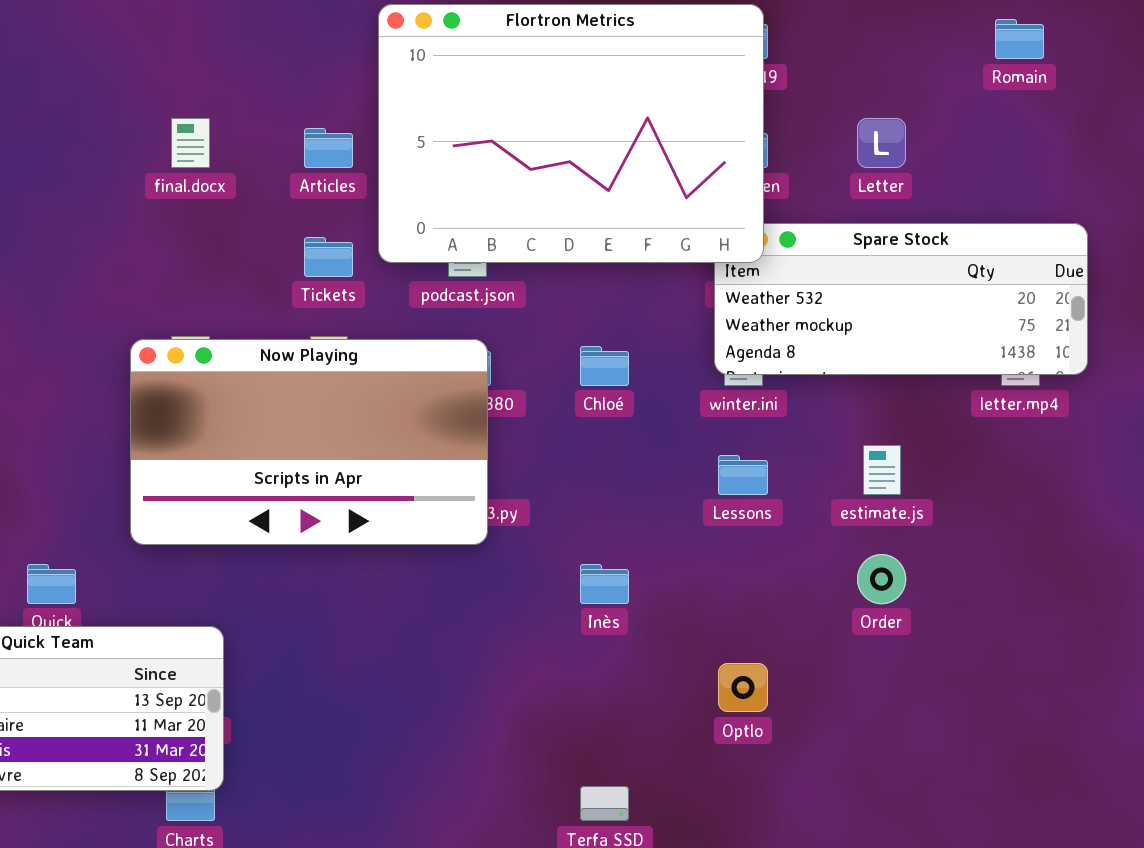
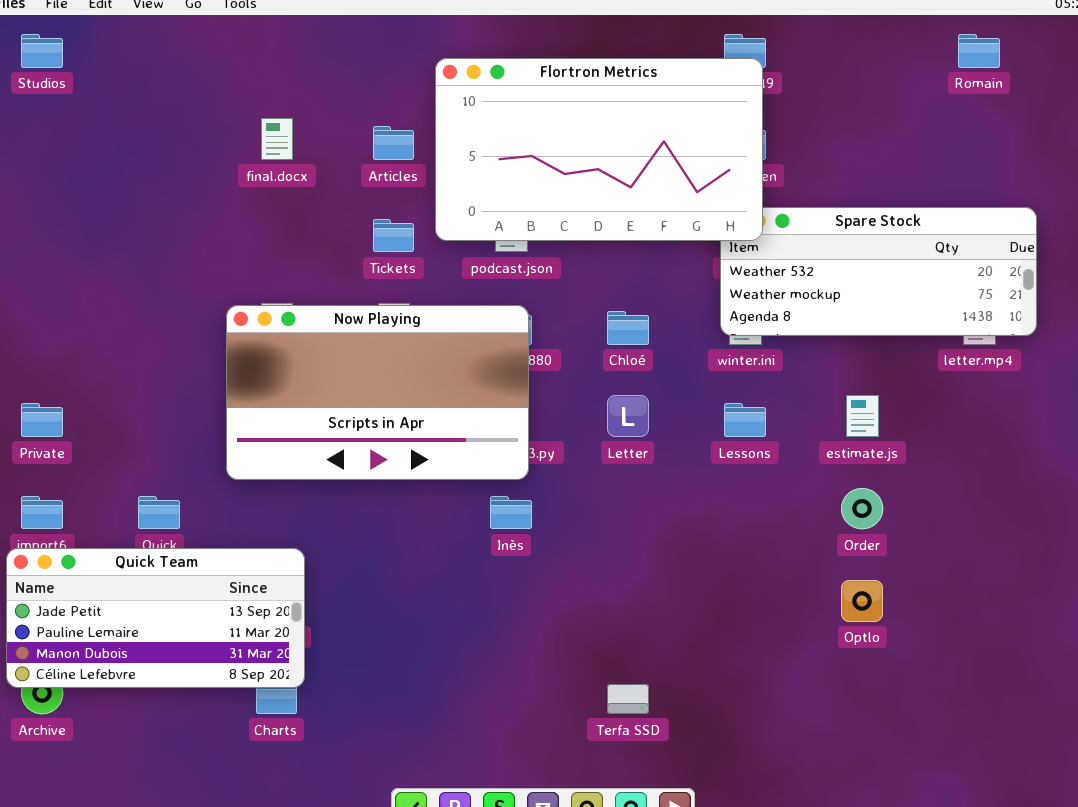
Flortron Metrics: [378,4,764,263] -> [435,58,763,241], resized
Letter: [857,118,906,168] -> [607,395,649,437], moved
Inès: [580,564,629,604] -> [490,496,532,529], moved
Optlo: [718,663,768,712] -> [841,580,883,622], moved

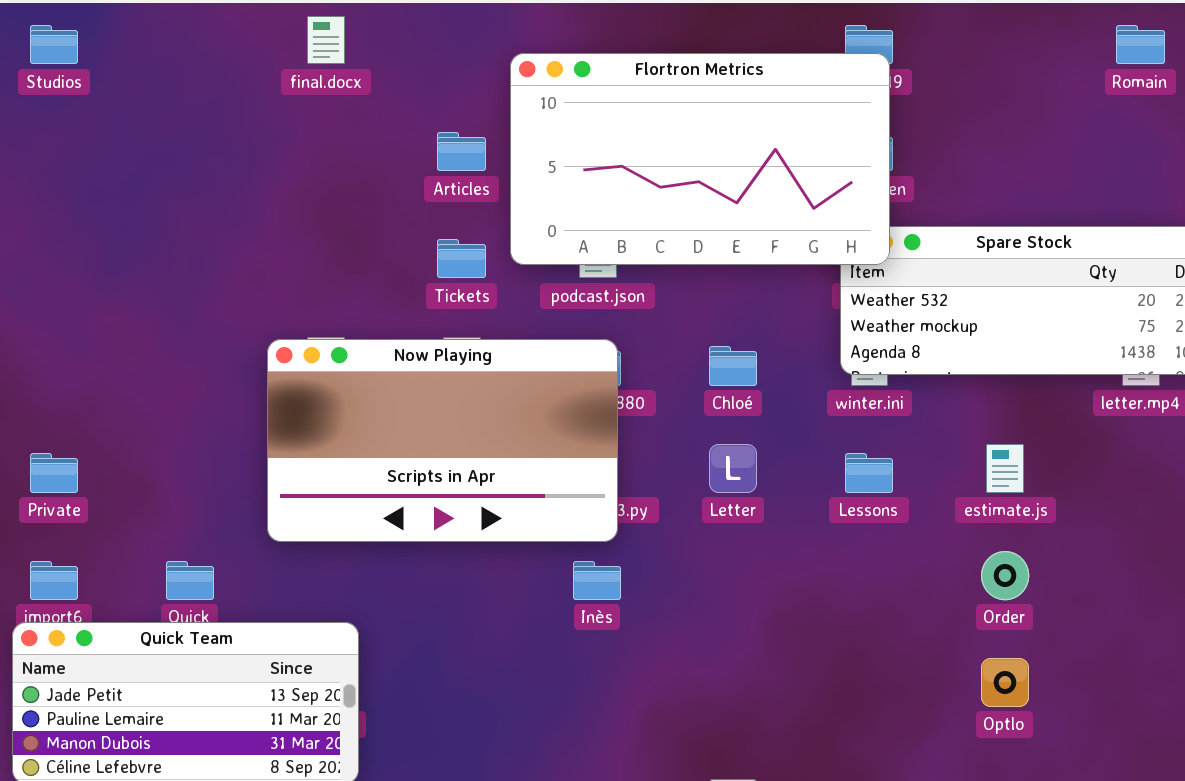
final.docx: [261,118,293,160] -> [307,16,345,64], moved

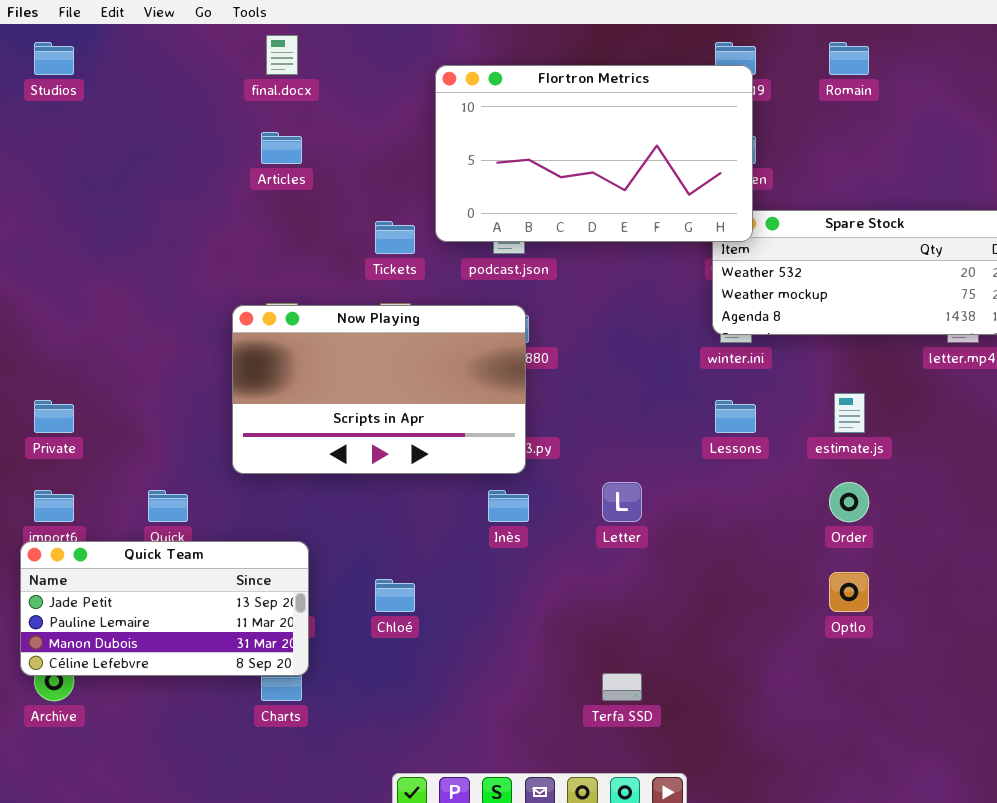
Romain: [1116,25,1165,64] -> [829,42,869,75], moved
Articles: [437,132,486,171] -> [261,132,302,164], moved
Chloé: [709,346,757,386] -> [375,579,415,612], moved
Letter: [709,444,757,493] -> [602,482,642,522], moved

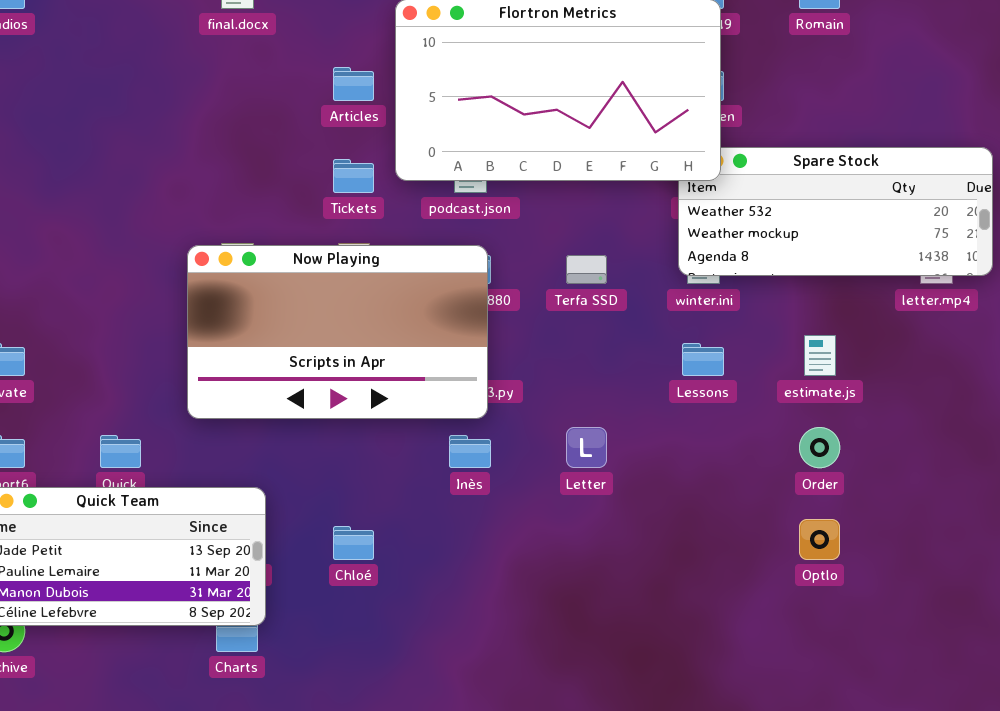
Articles: [261,132,302,164] -> [333,67,374,101], moved
Terfa SSD: [602,673,642,701] -> [566,255,607,284], moved

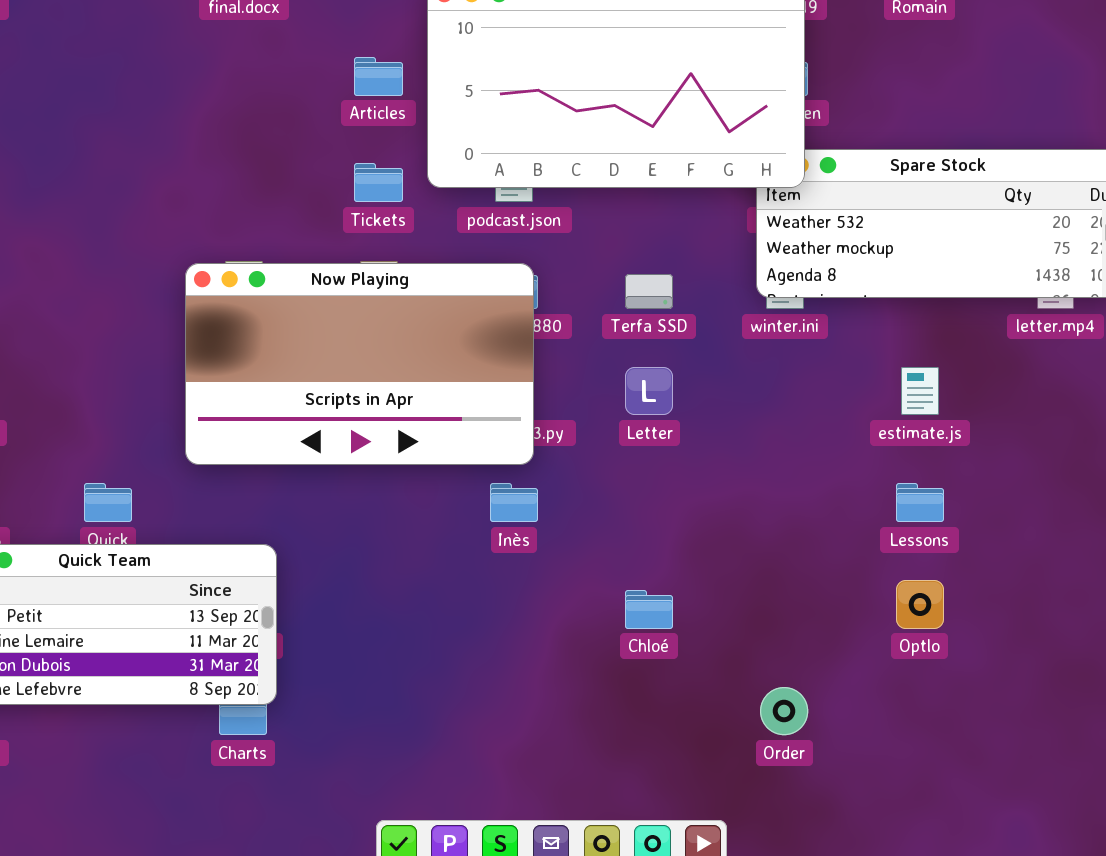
Lessons: [682,343,724,376] -> [896,483,944,522], moved
Letter: [566,427,607,468] -> [625,367,673,415], moved
Order: [799,427,840,468] -> [760,687,808,735], moved
Chloé: [333,526,374,560] -> [625,590,673,629], moved

